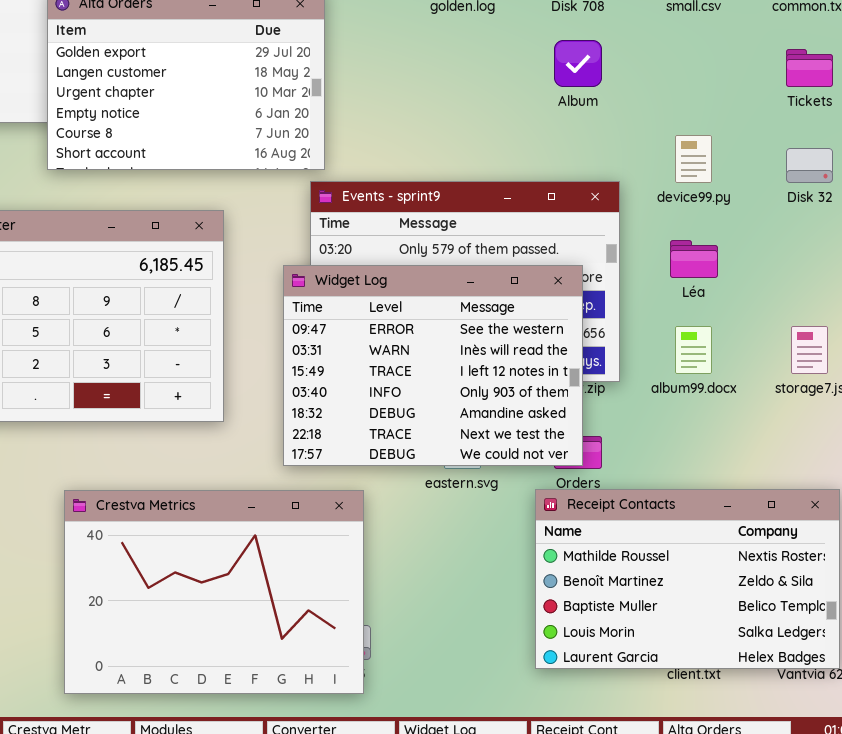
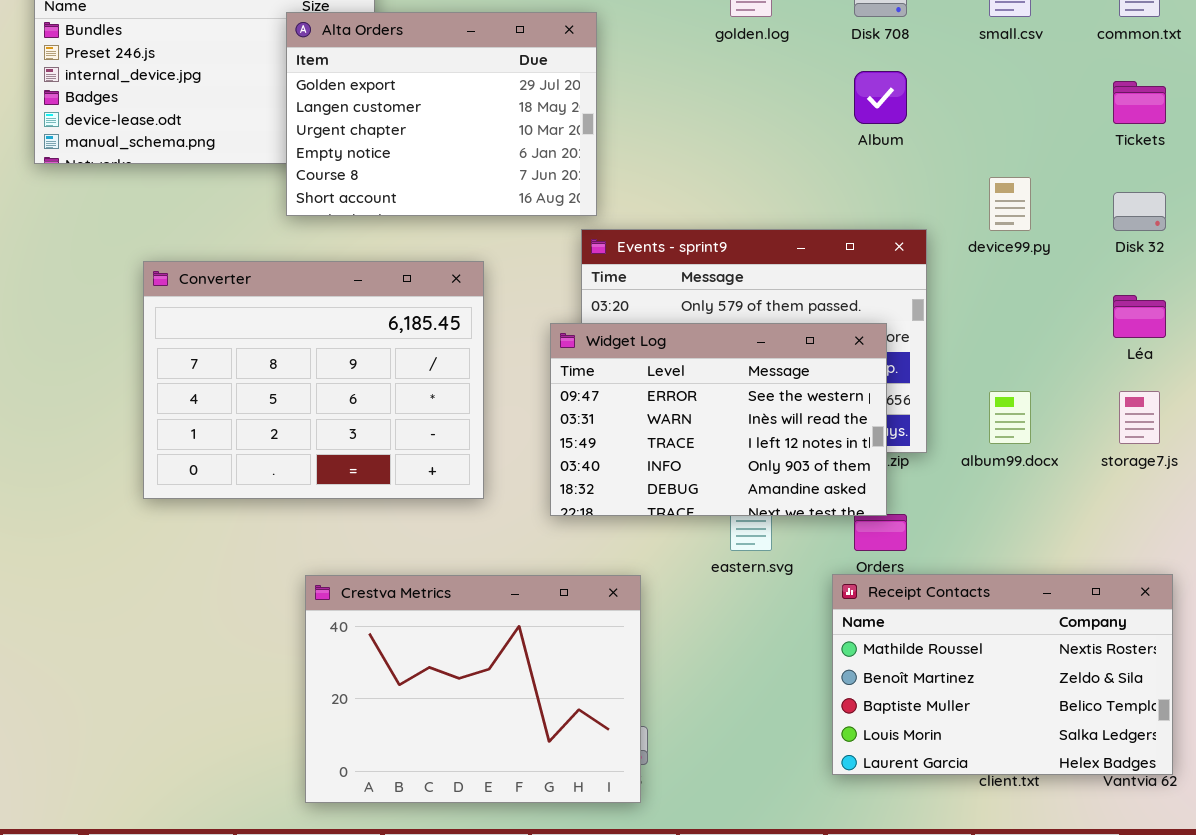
Léa: [670,240,718,278] -> [1113,295,1166,338], moved
Widget Log: [283,265,583,466] -> [550,323,887,516], resized

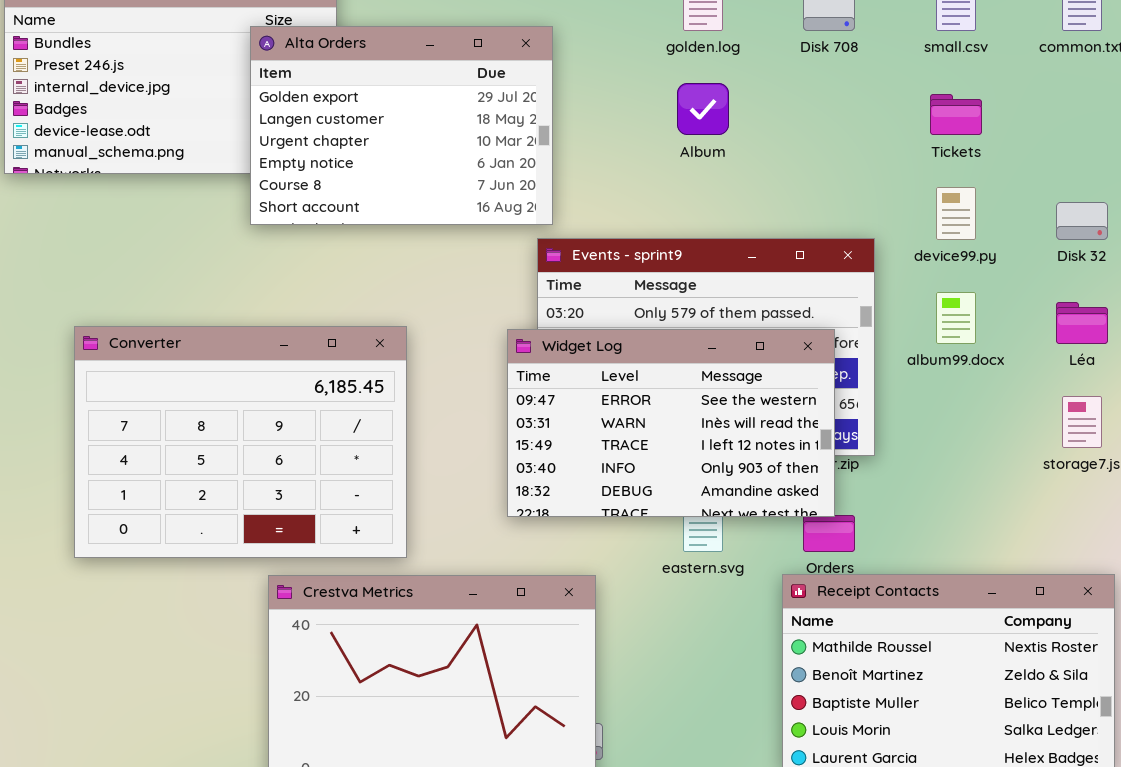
Album: [854,71,907,124] -> [677,83,729,135], moved
Tickets: [1113,81,1166,124] -> [930,94,982,135], moved
Converter: [143,261,484,499] -> [74,326,407,558], moved
album99.docx: [989,391,1031,444] -> [936,292,976,344], moved

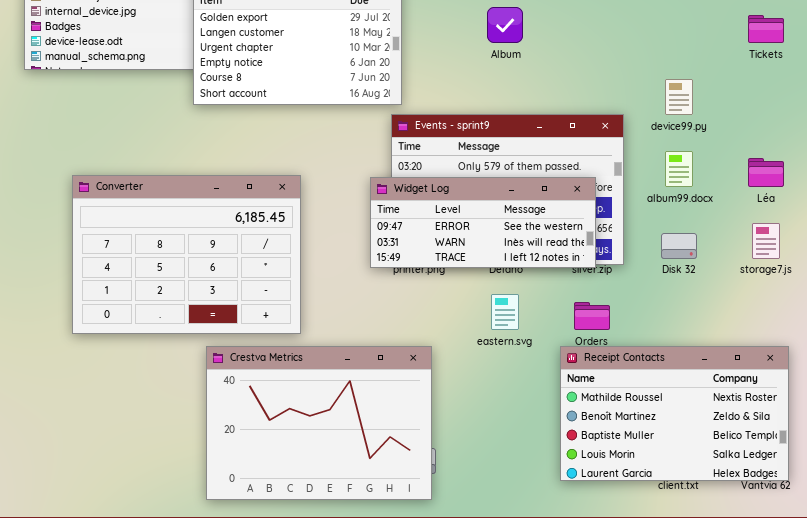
Tickets: [930,94,982,135] -> [748,15,784,43], moved
Disk 32: [1056,202,1108,240] -> [661,233,697,259], moved
Widget Log: [507,329,835,517] -> [370,177,596,268], resized

